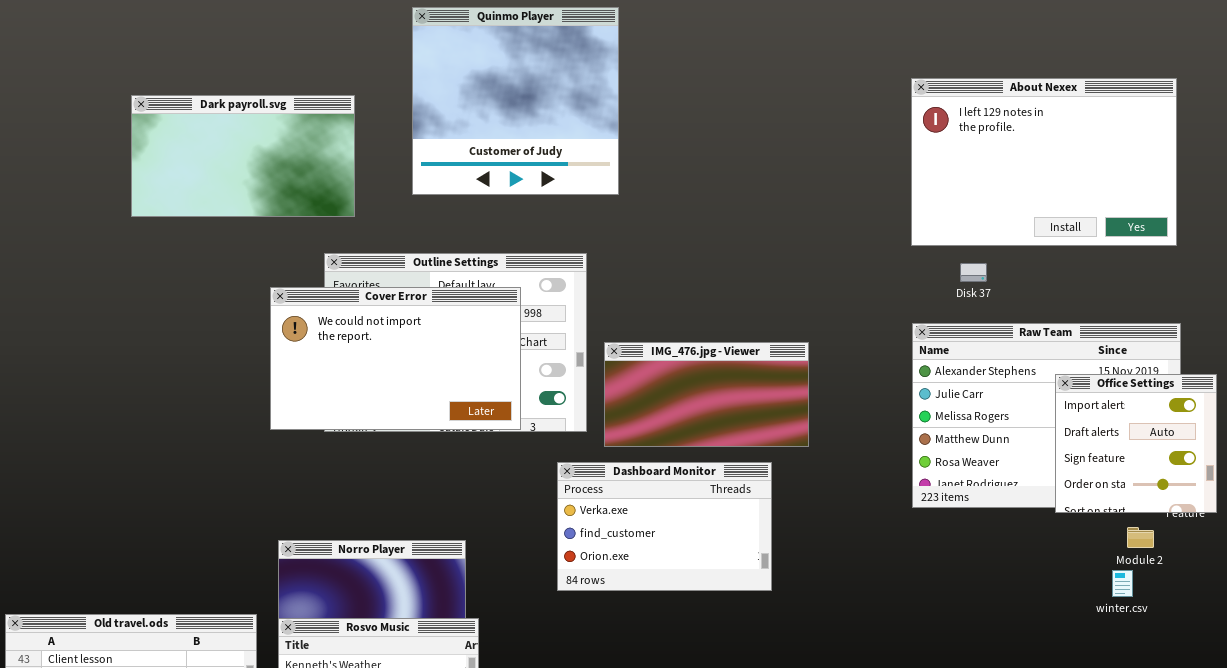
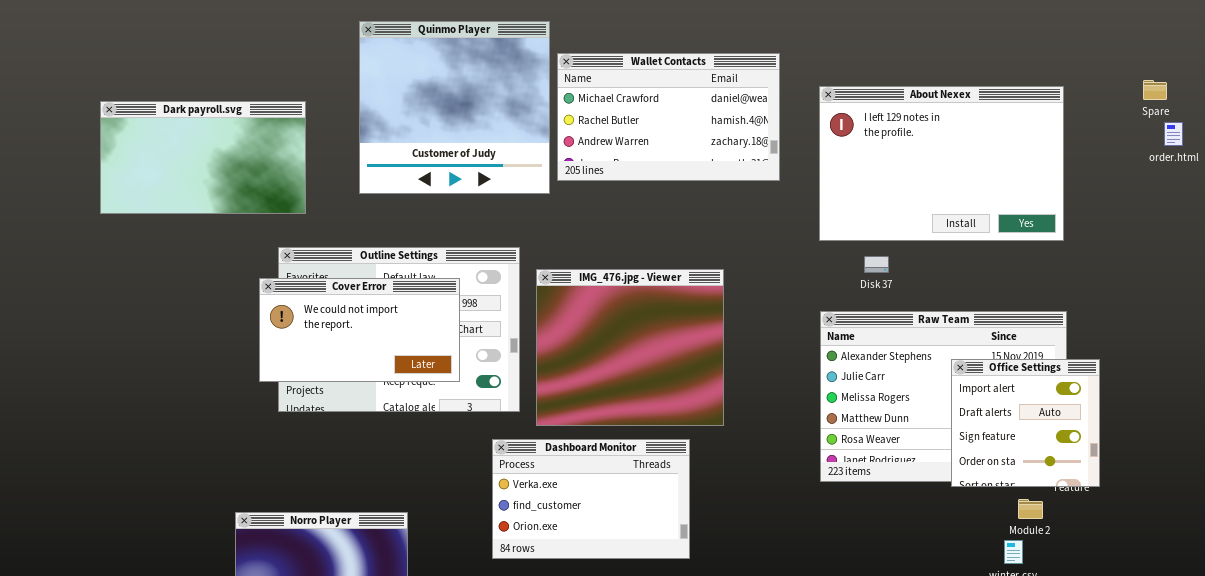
Wallet Contacts: none -> [557,53,780,181], opened
Cover Error: [270,287,521,430] -> [259,278,460,382], resized
IMG_476.jpg - Viewer: [604,342,809,447] -> [536,269,724,426], resized

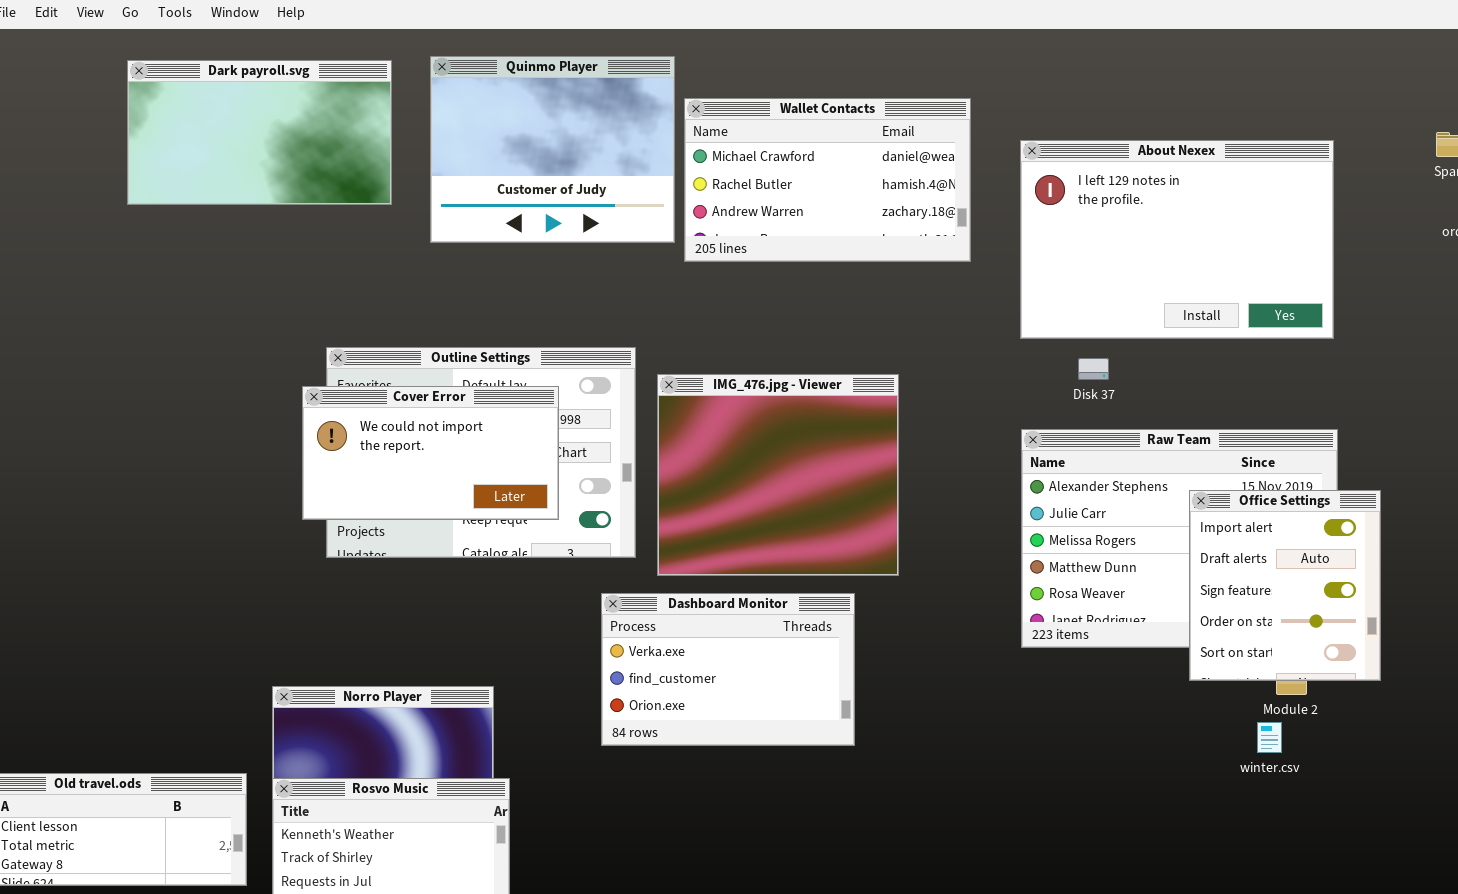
Quinmo Player: [359,21,550,194] -> [430,56,675,243], resized
Dark payroll.svg: [100,101,306,214] -> [127,60,392,205], moved
Office Settings: [951,359,1100,487] -> [1189,490,1381,681], resized

